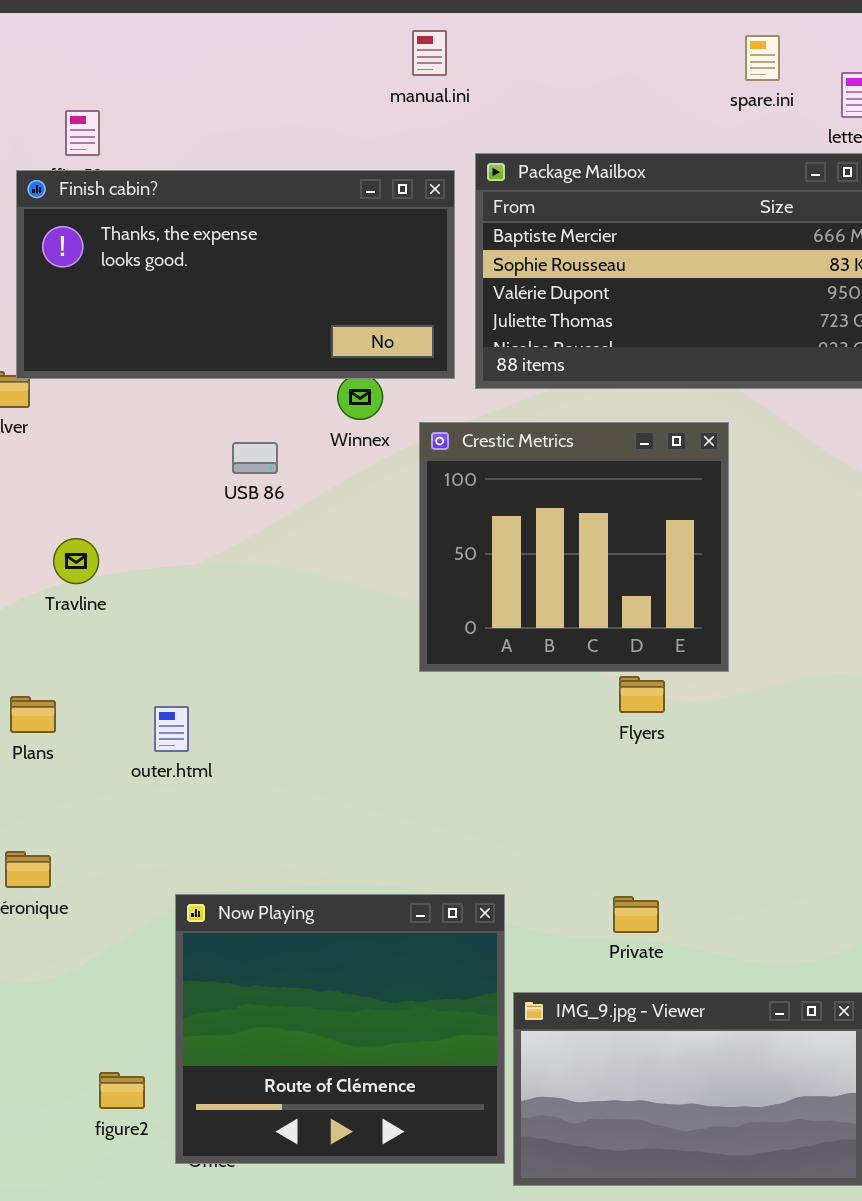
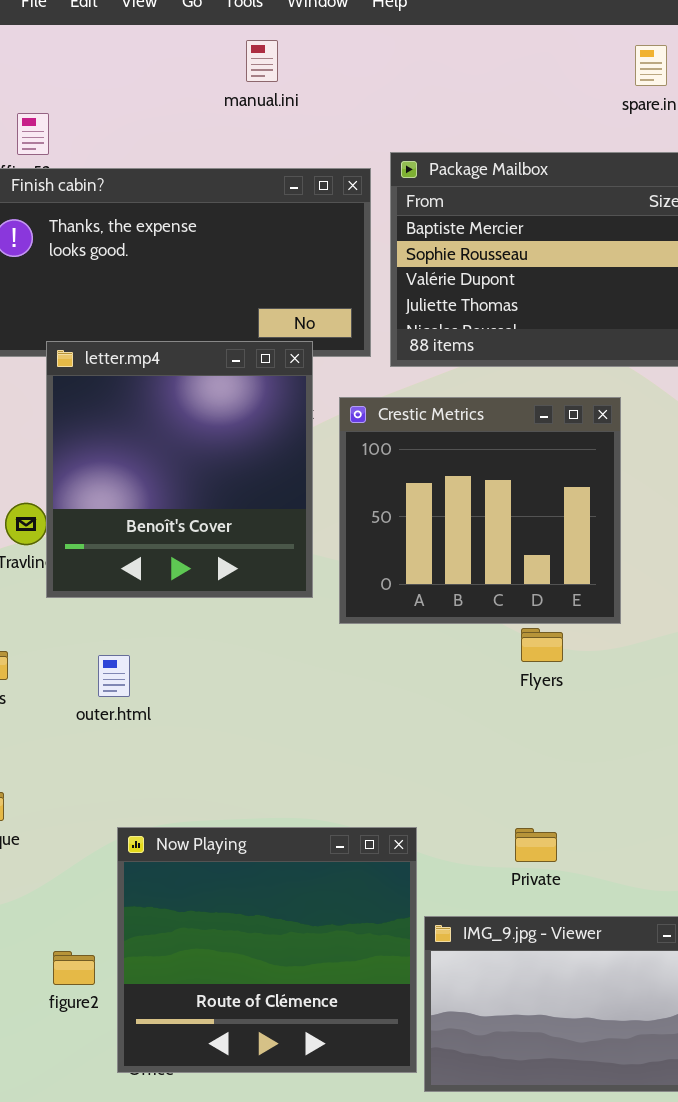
manual.ini: [412,30,447,76] -> [246,40,278,82], moved
letter.mp4: none -> [46,341,313,598], opened
figure2: [99,1072,145,1109] -> [53,951,95,985], moved

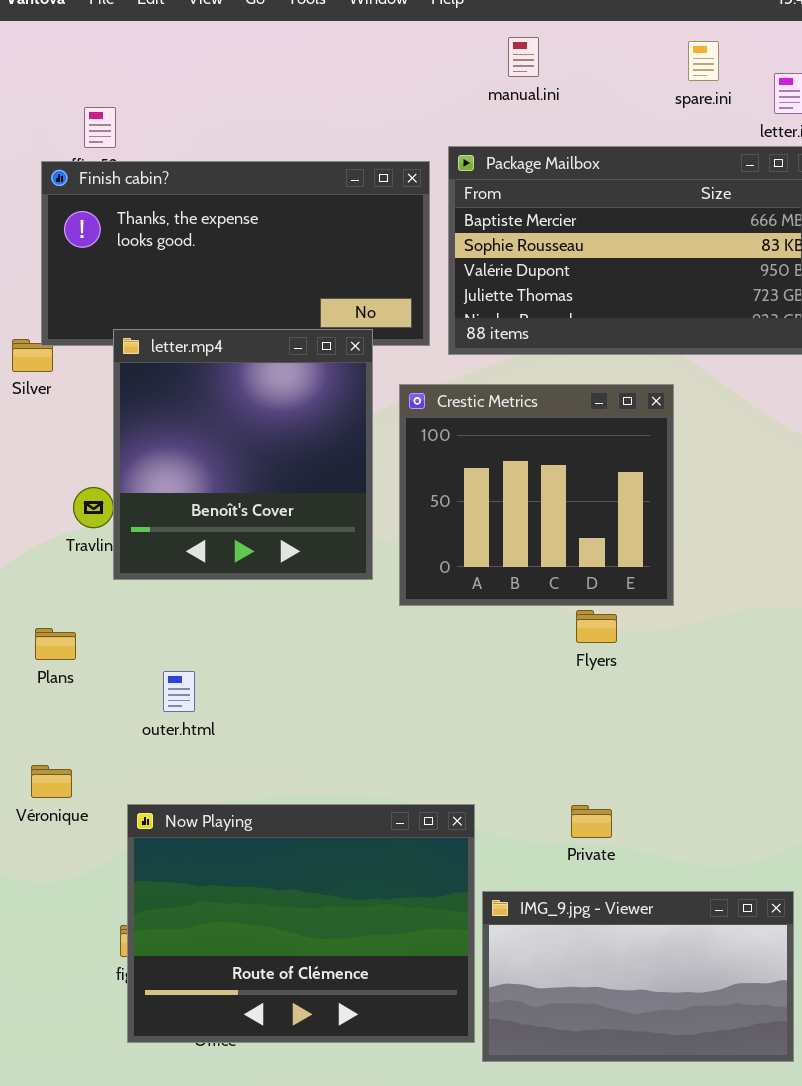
manual.ini: [246,40,278,82] -> [508,37,539,77], moved
outer.html: [98,655,130,697] -> [163,671,195,712], moved
Now Playing: [117,827,417,1073] -> [127,804,475,1043], resized

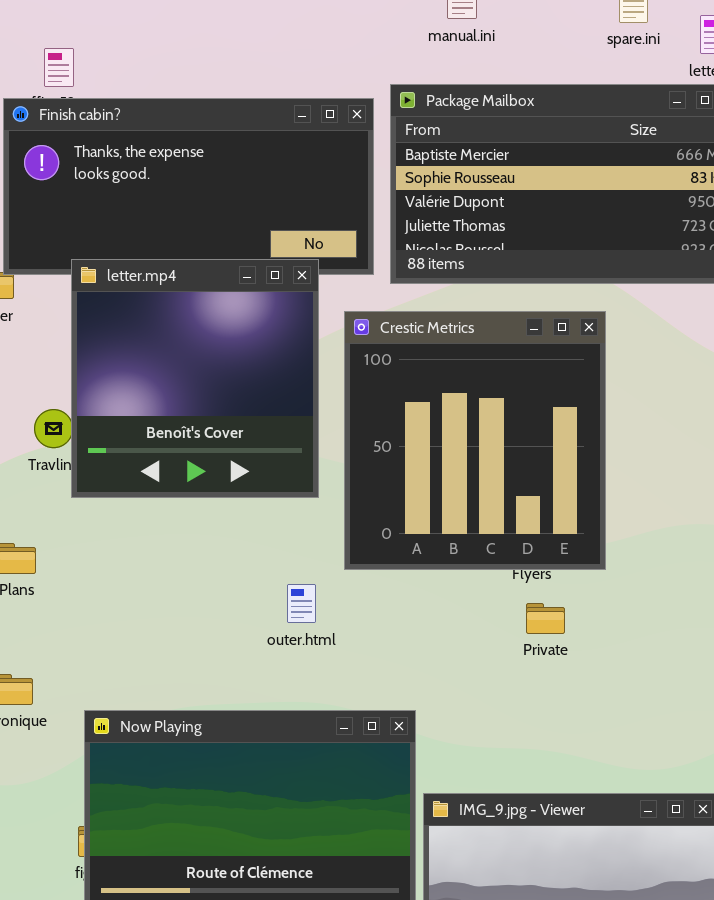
Crestic Metrics: [399,384,674,606] -> [344,311,606,570], resized
outer.html: [163,671,195,712] -> [287,584,316,623], moved
Private: [571,805,612,838] -> [526,603,565,634], moved

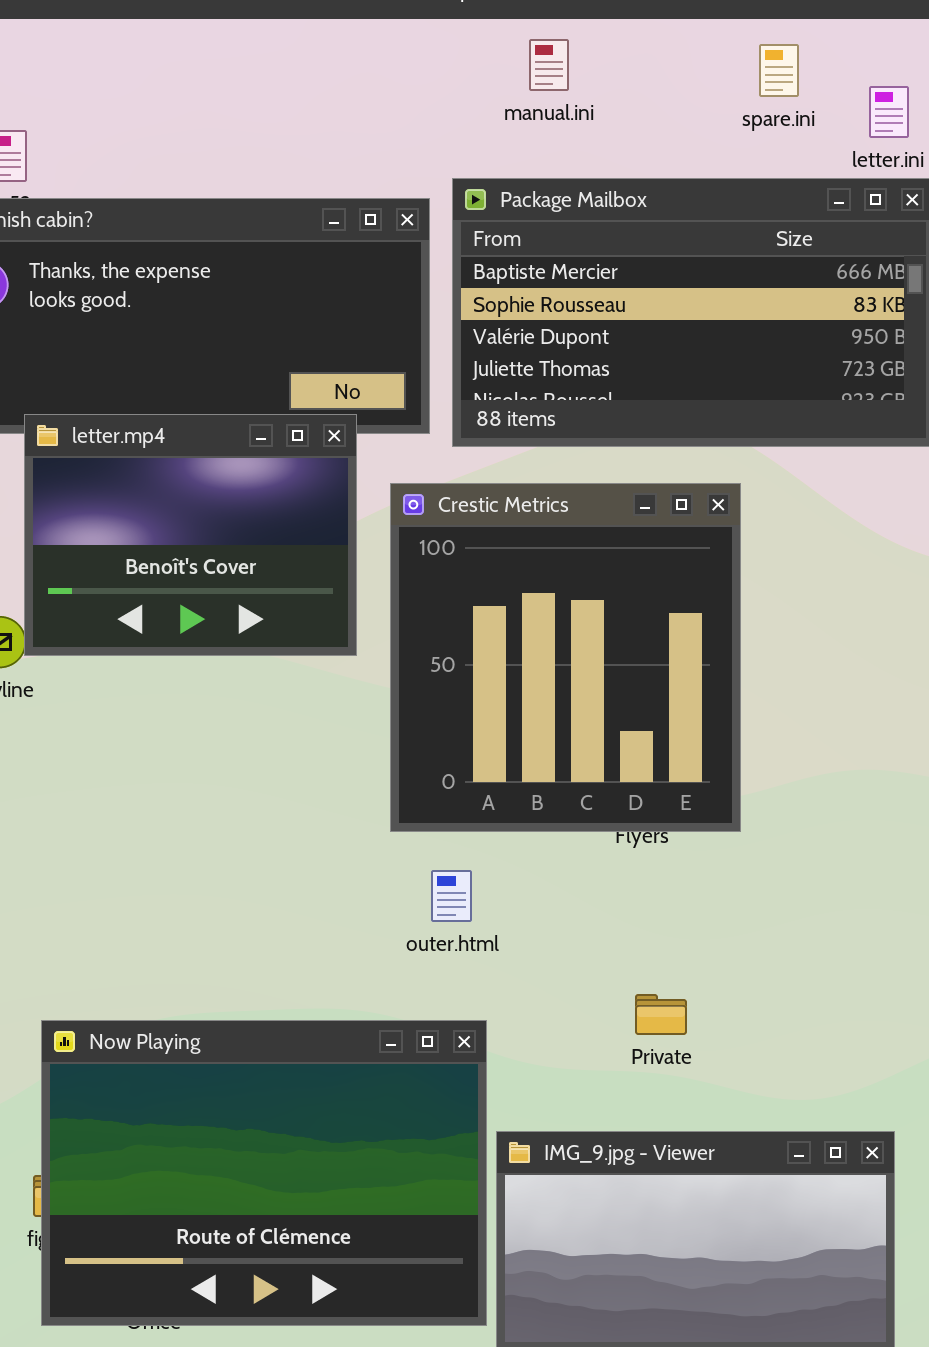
letter.mp4: [71,259,319,498] -> [24,414,357,656], resized
outer.html: [287,584,316,623] -> [431,870,472,922], moved
Private: [526,603,565,634] -> [635,994,687,1035], moved

